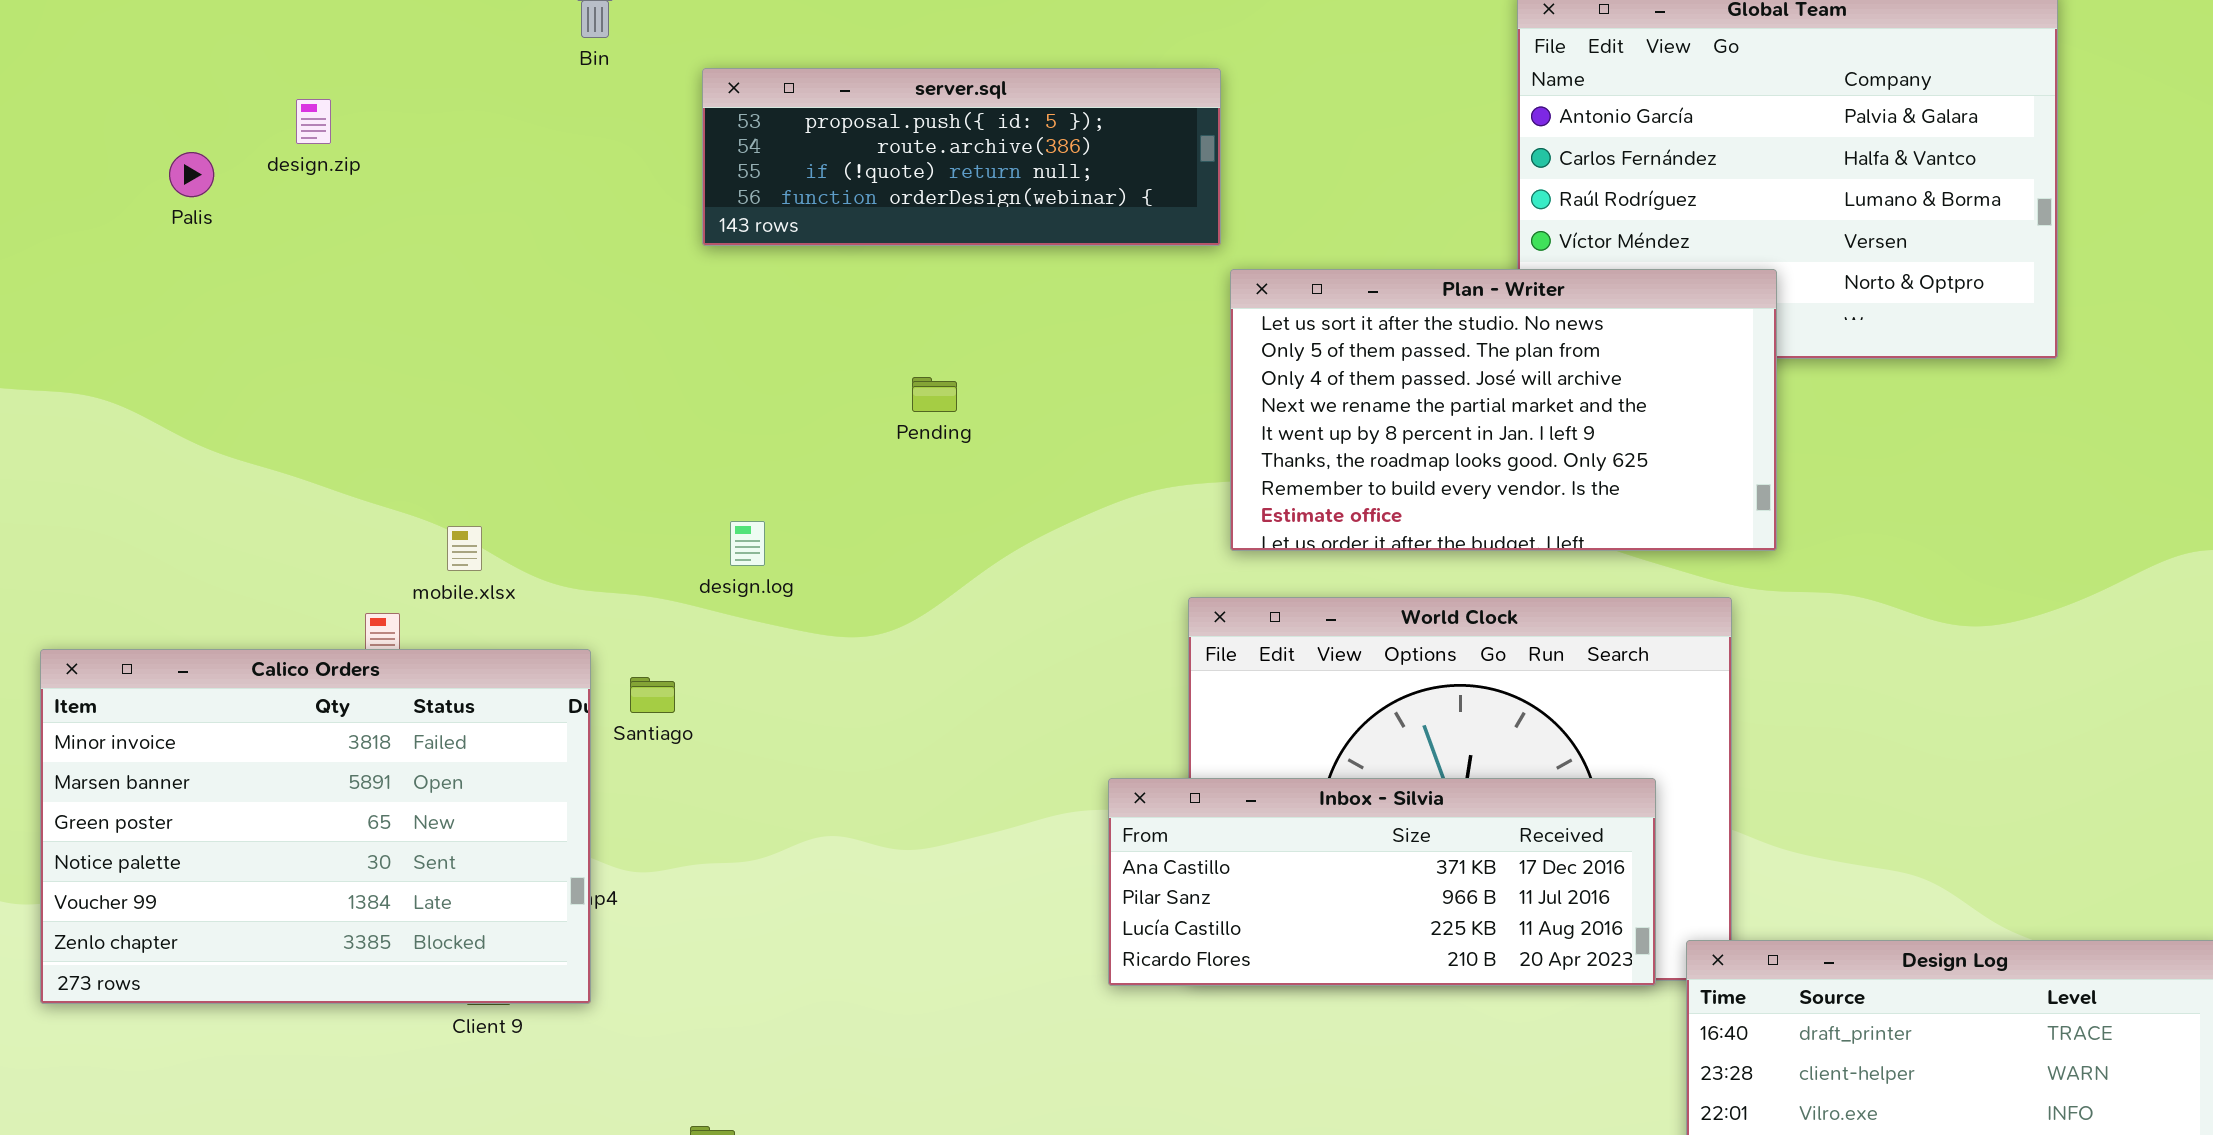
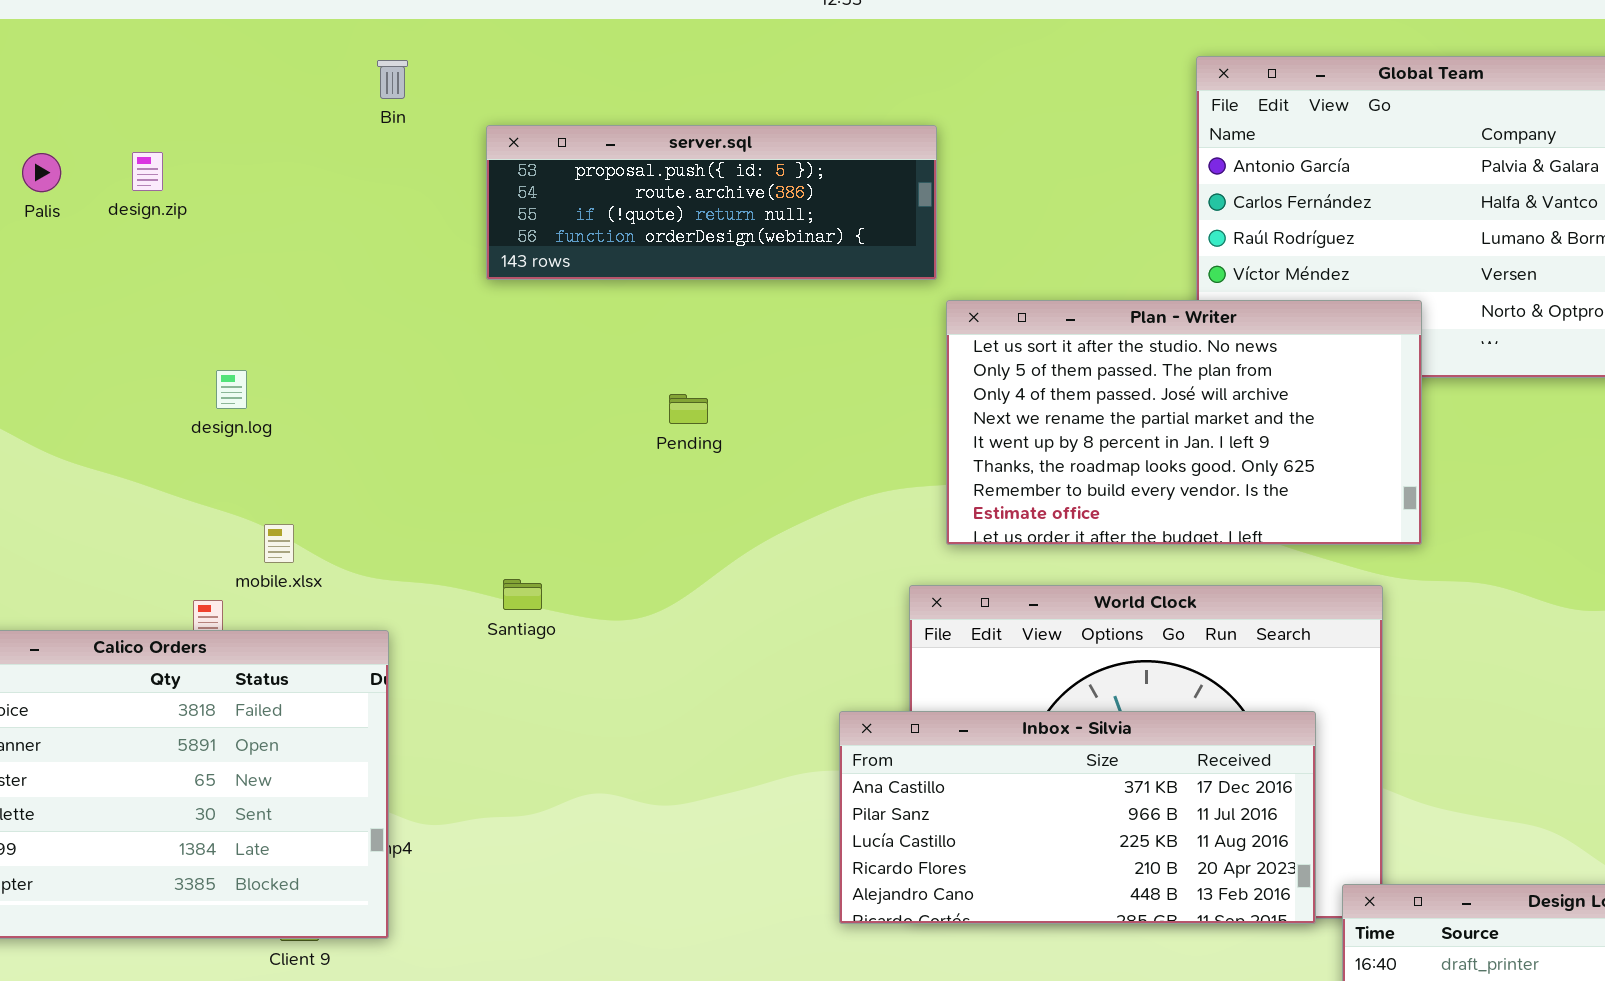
Palis: [169,152,214,197] -> [22,153,61,192], moved
design.log: [730,521,765,566] -> [216,370,247,409], moved
Santiago: [630,677,675,713] -> [503,579,542,610], moved
Inbox - Silvia: [1108,778,1656,986] -> [839,711,1316,924], resized

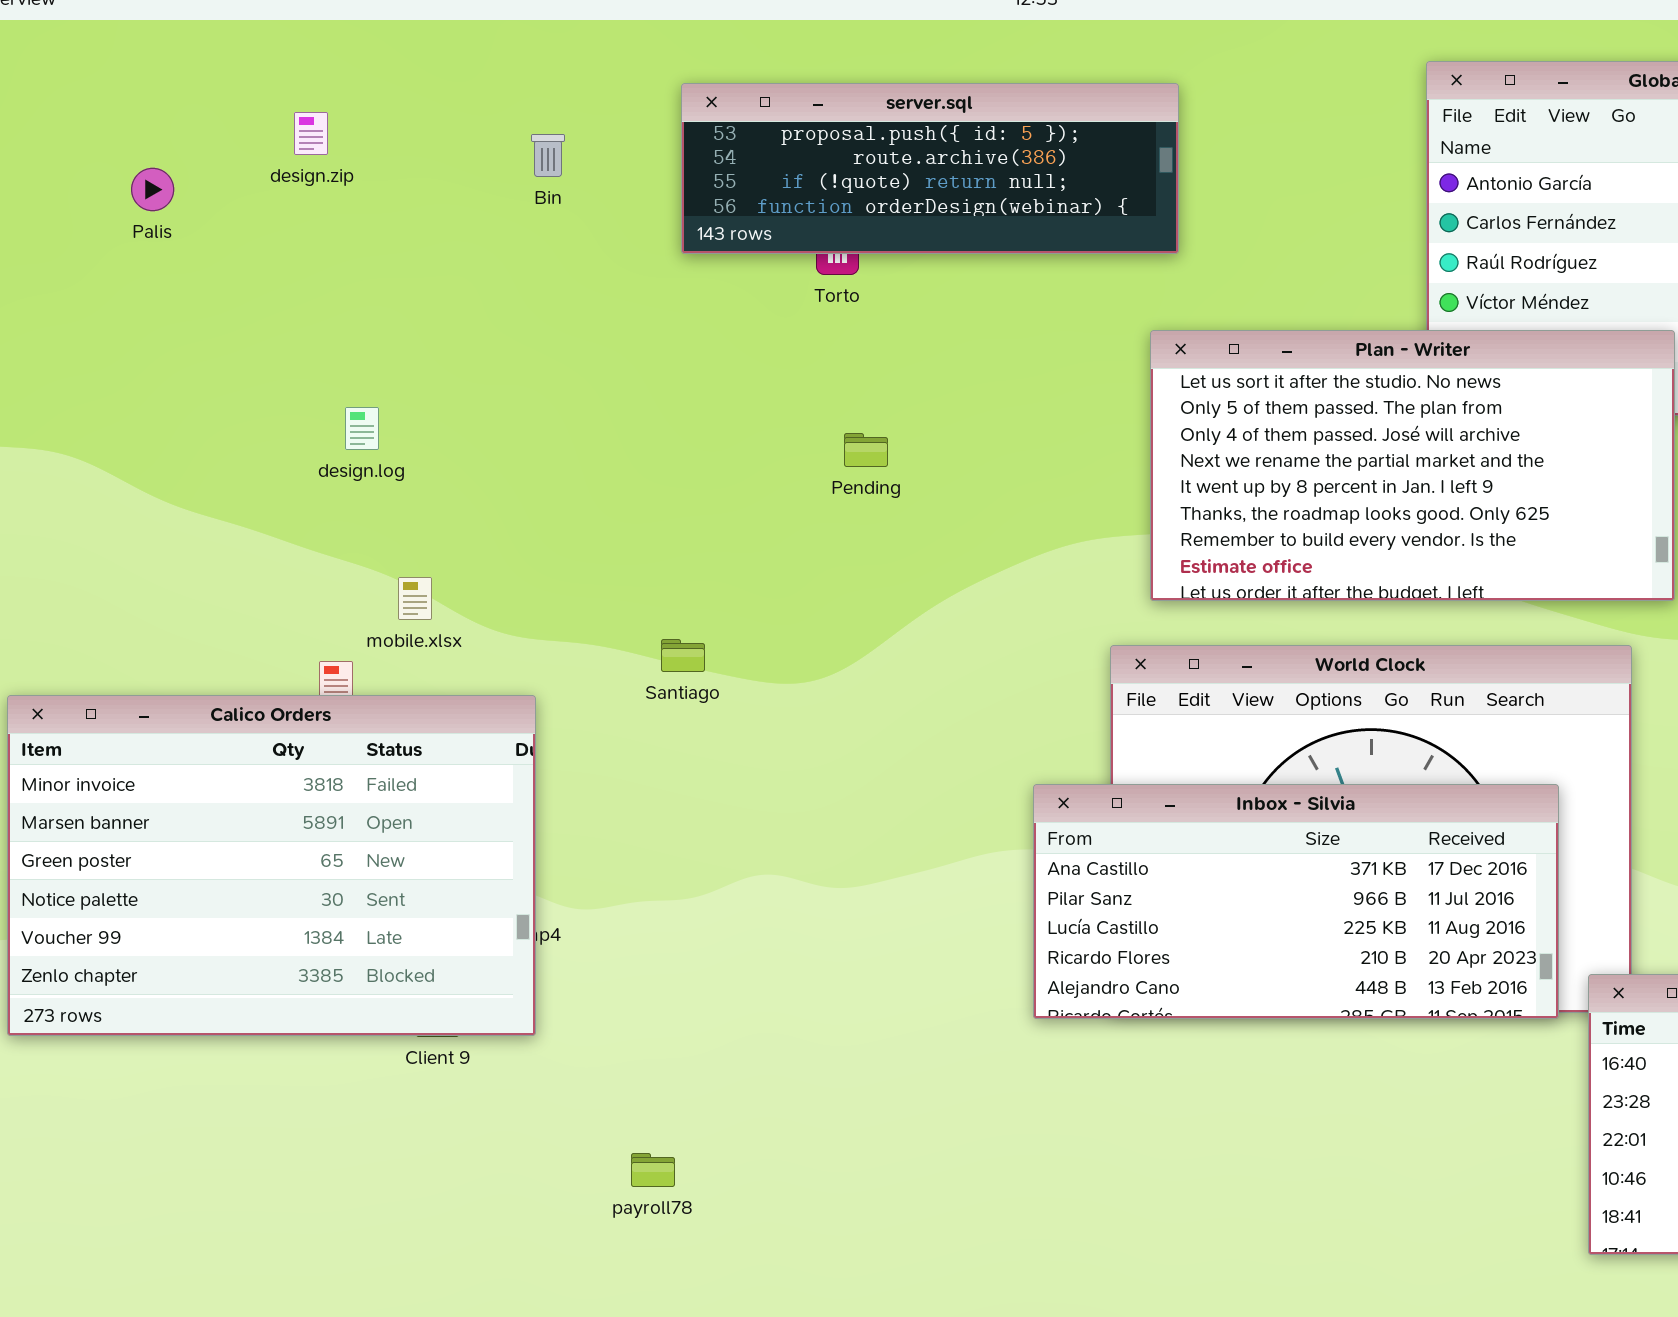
Bin: [377,60,408,99] -> [531,134,565,177], moved
server.sql: [486,125,937,280] -> [681,83,1179,254], moved
design.zip: [132,152,163,191] -> [294,112,328,155], moved

